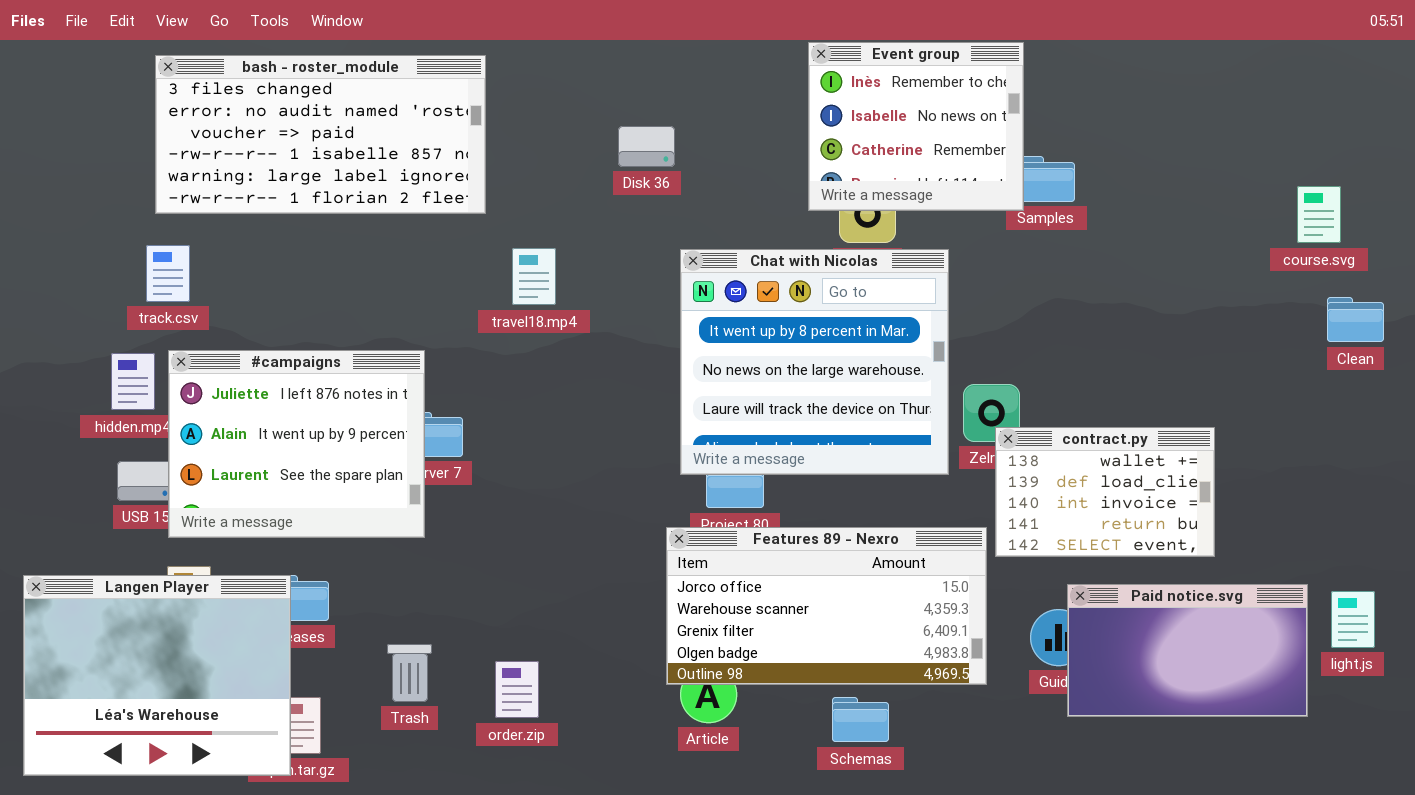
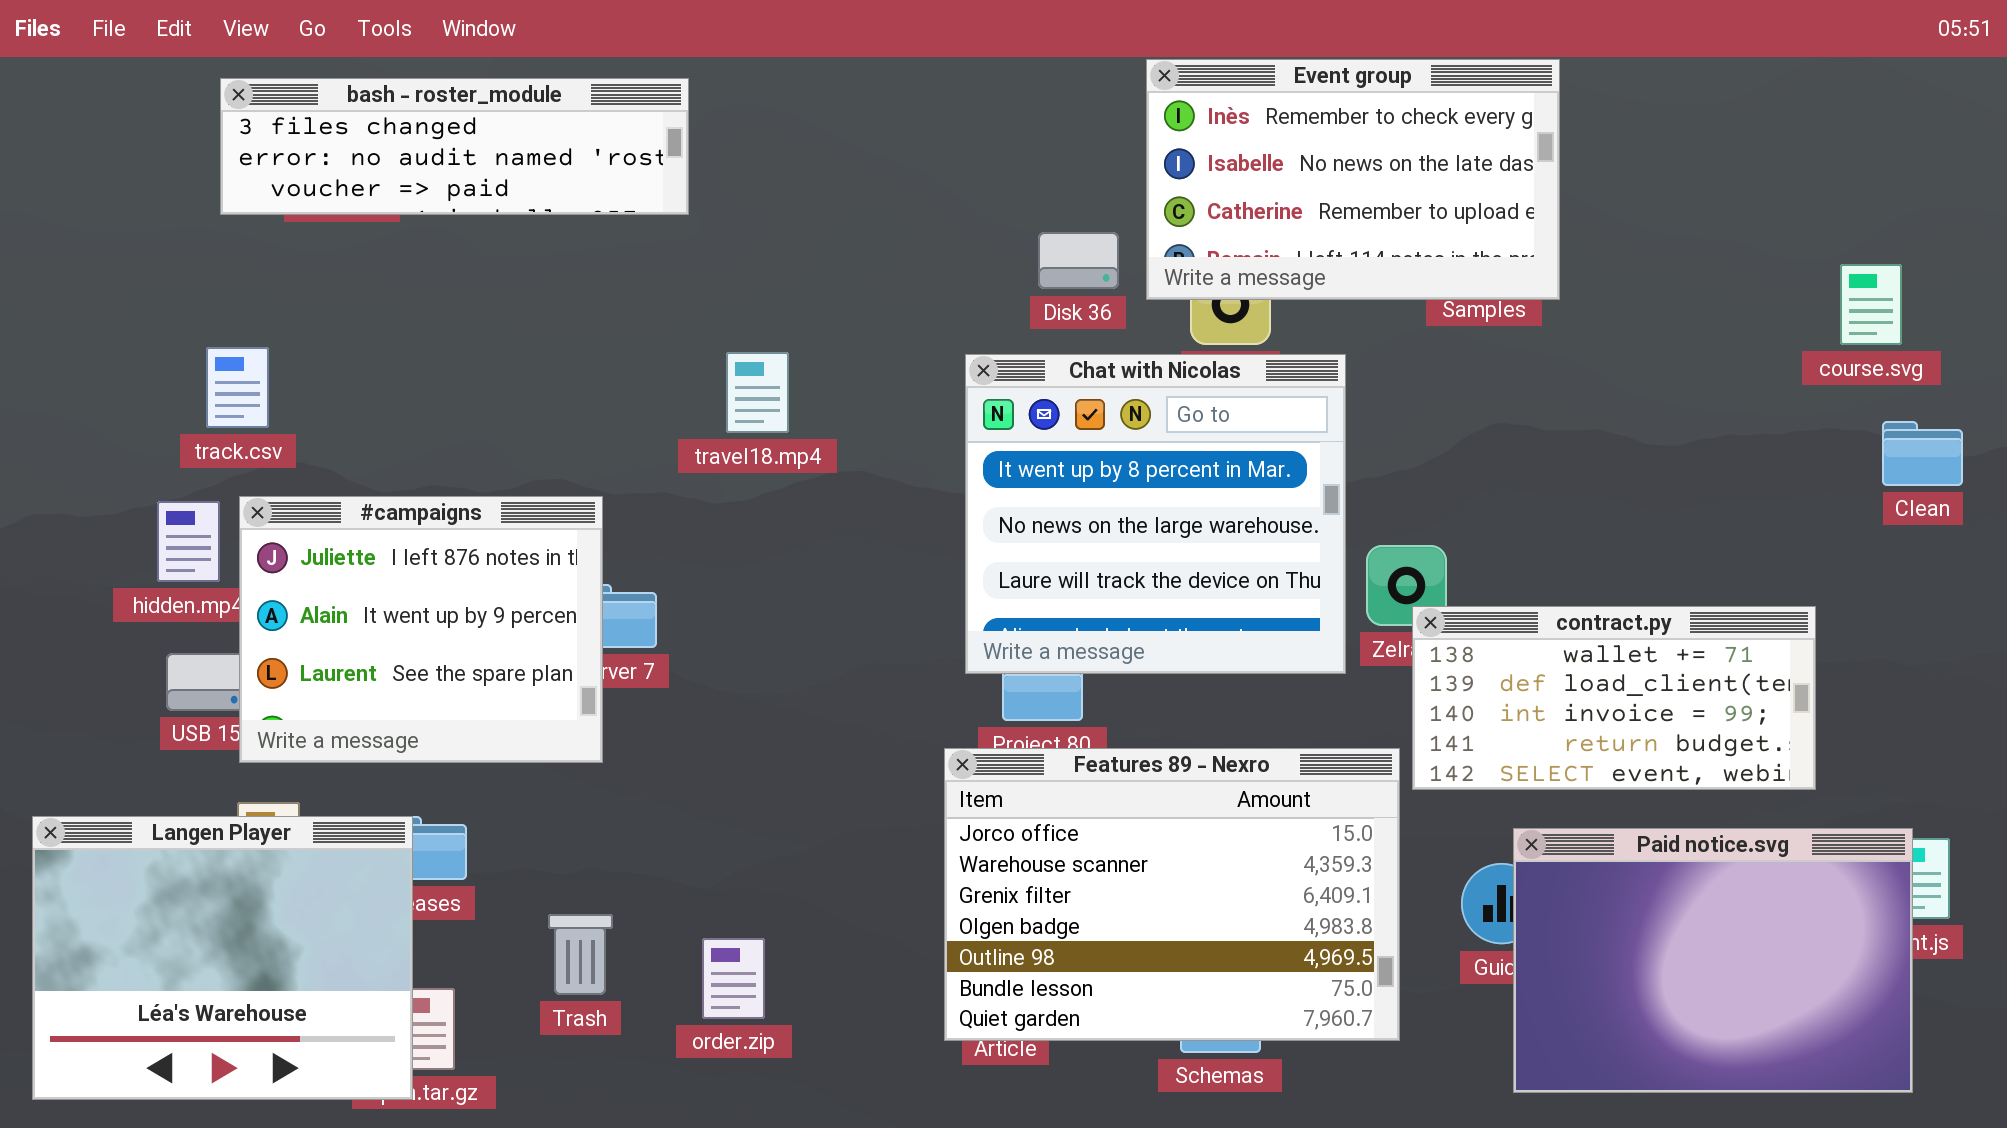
Event group: [808,42,1024,211] -> [1146,59,1560,300], resized
bash - roster_module: [155,55,486,214] -> [220,78,689,215], resized
Disk 36: [618,126,675,167] -> [1038,232,1119,289], moved
contract.py: [995,427,1215,557] -> [1412,606,1816,790], resized
Features 89 - Nexro: [666,527,987,685] -> [944,748,1400,1041], resized
Paid notice.svg: [1067,584,1308,717] -> [1513,828,1913,1093], resized

